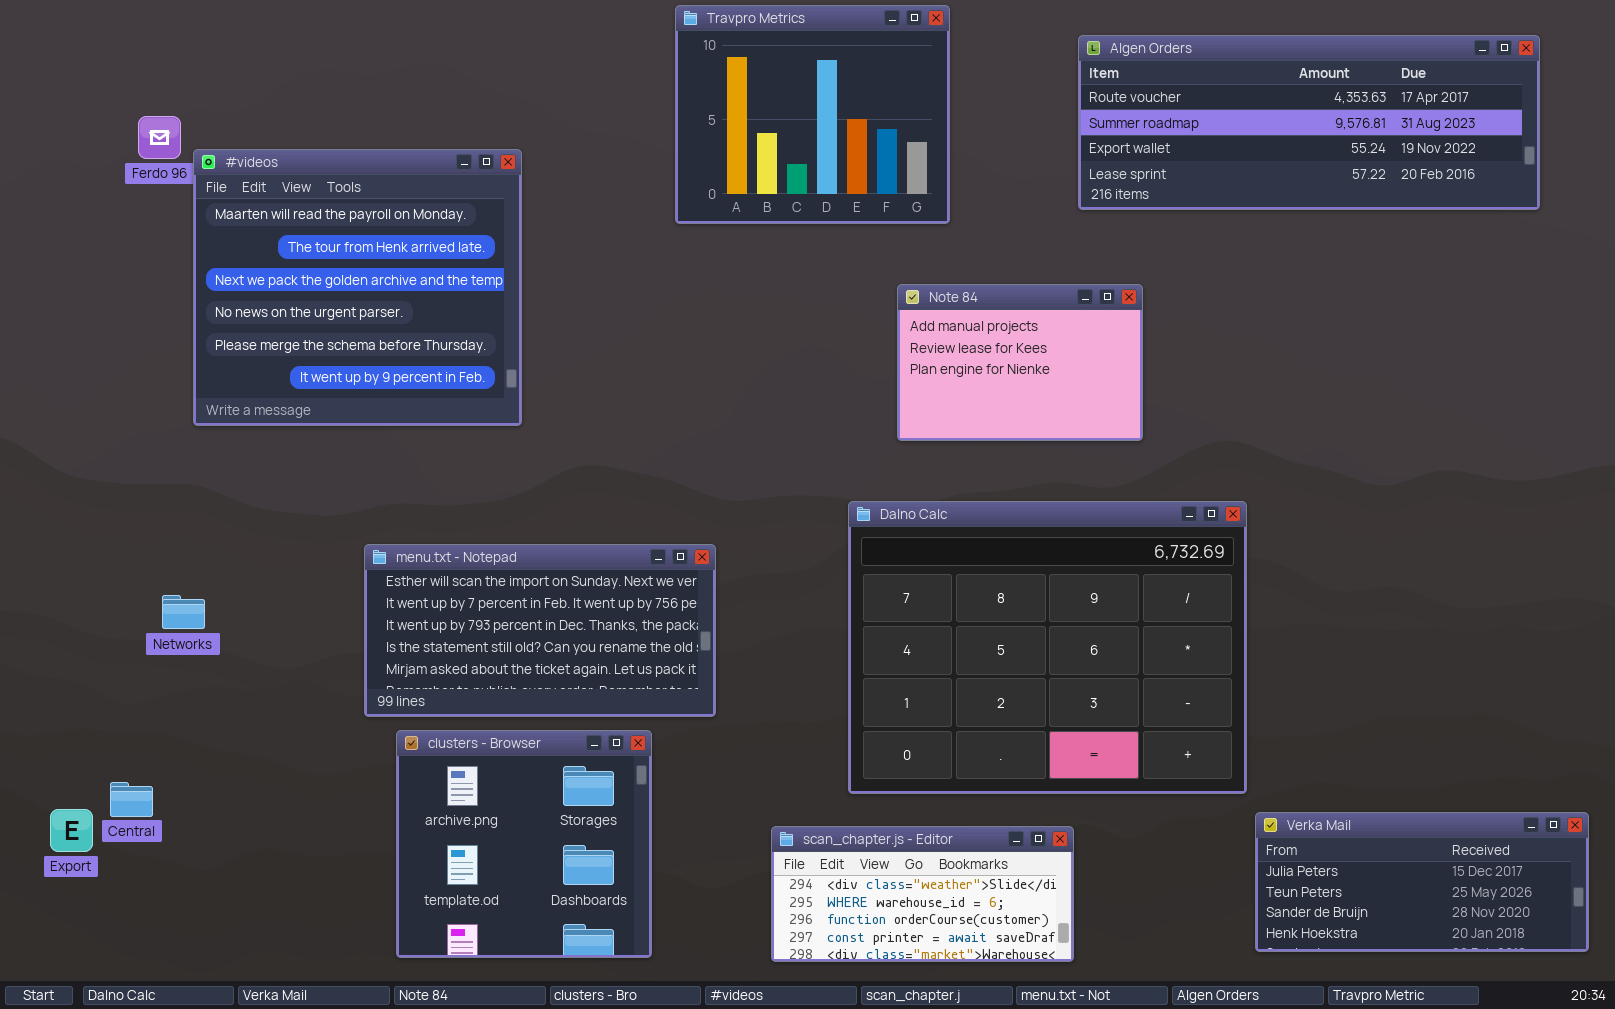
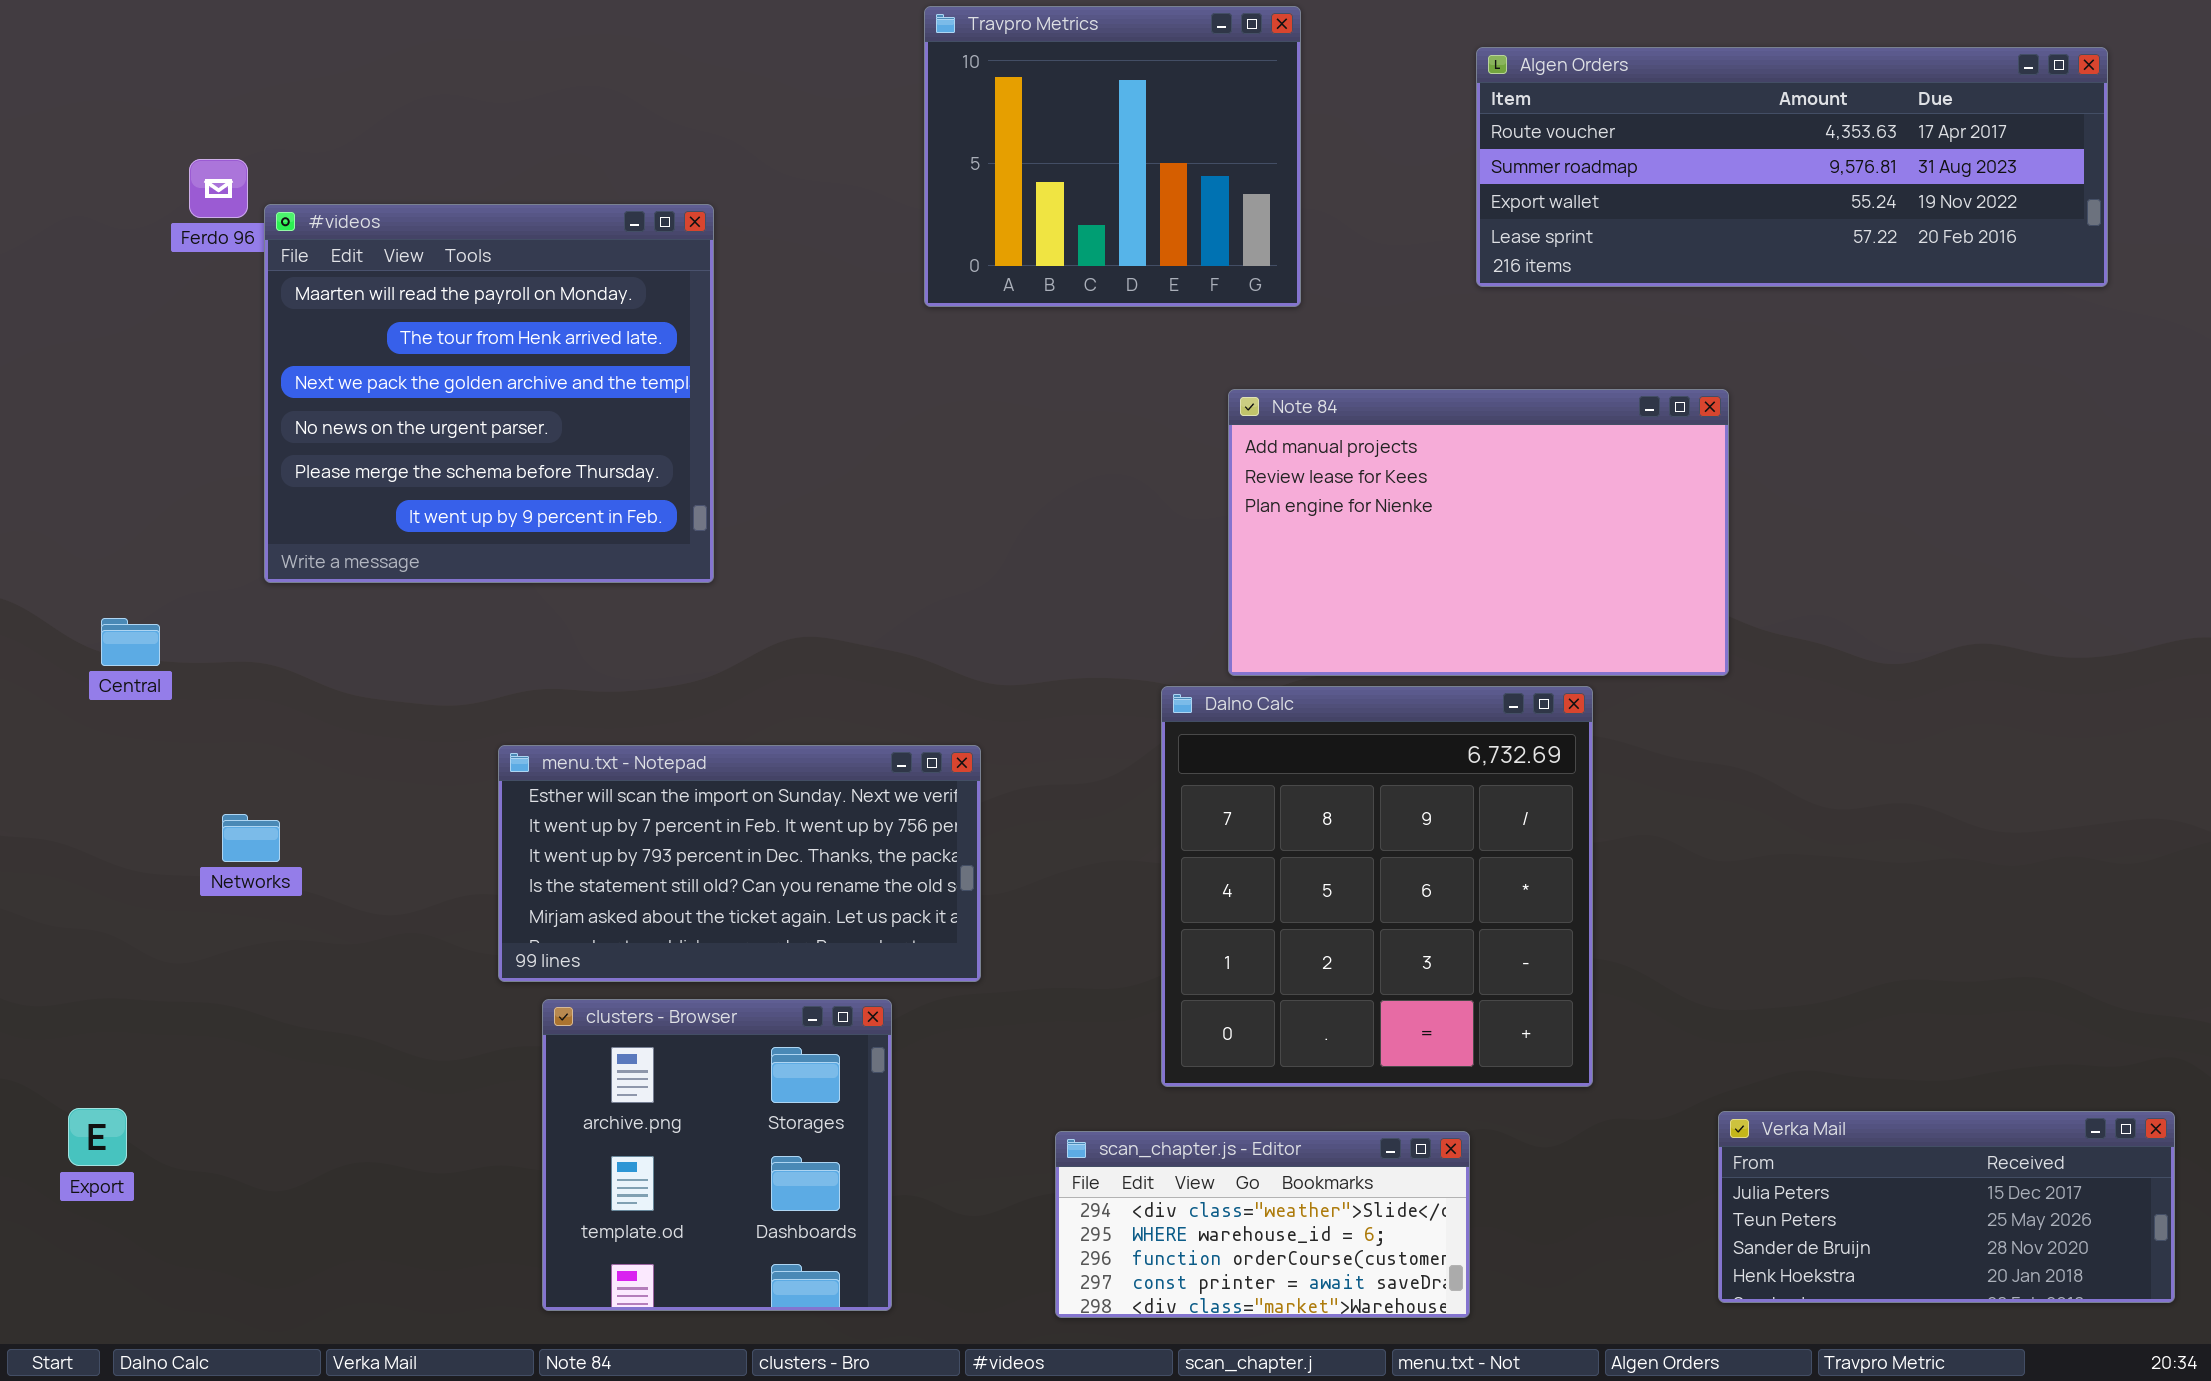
Note 84: [897,284,1143,441] -> [1228,389,1729,676], resized
Dalno Calc: [848,501,1247,794] -> [1161,686,1593,1087], resized
Central: [110,782,153,817] -> [101,618,160,666], moved

